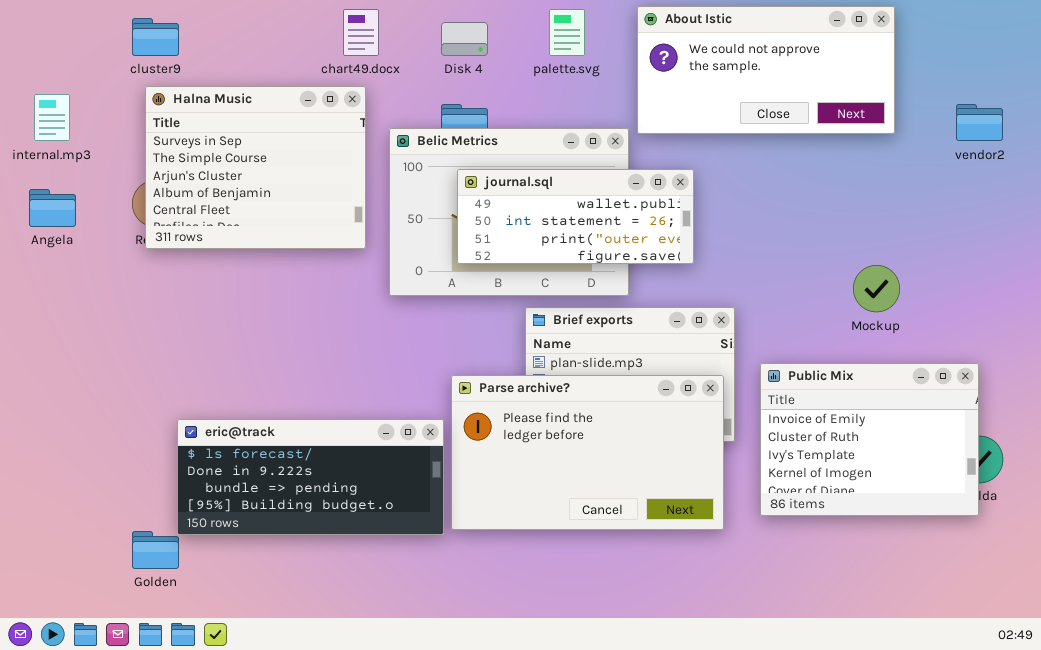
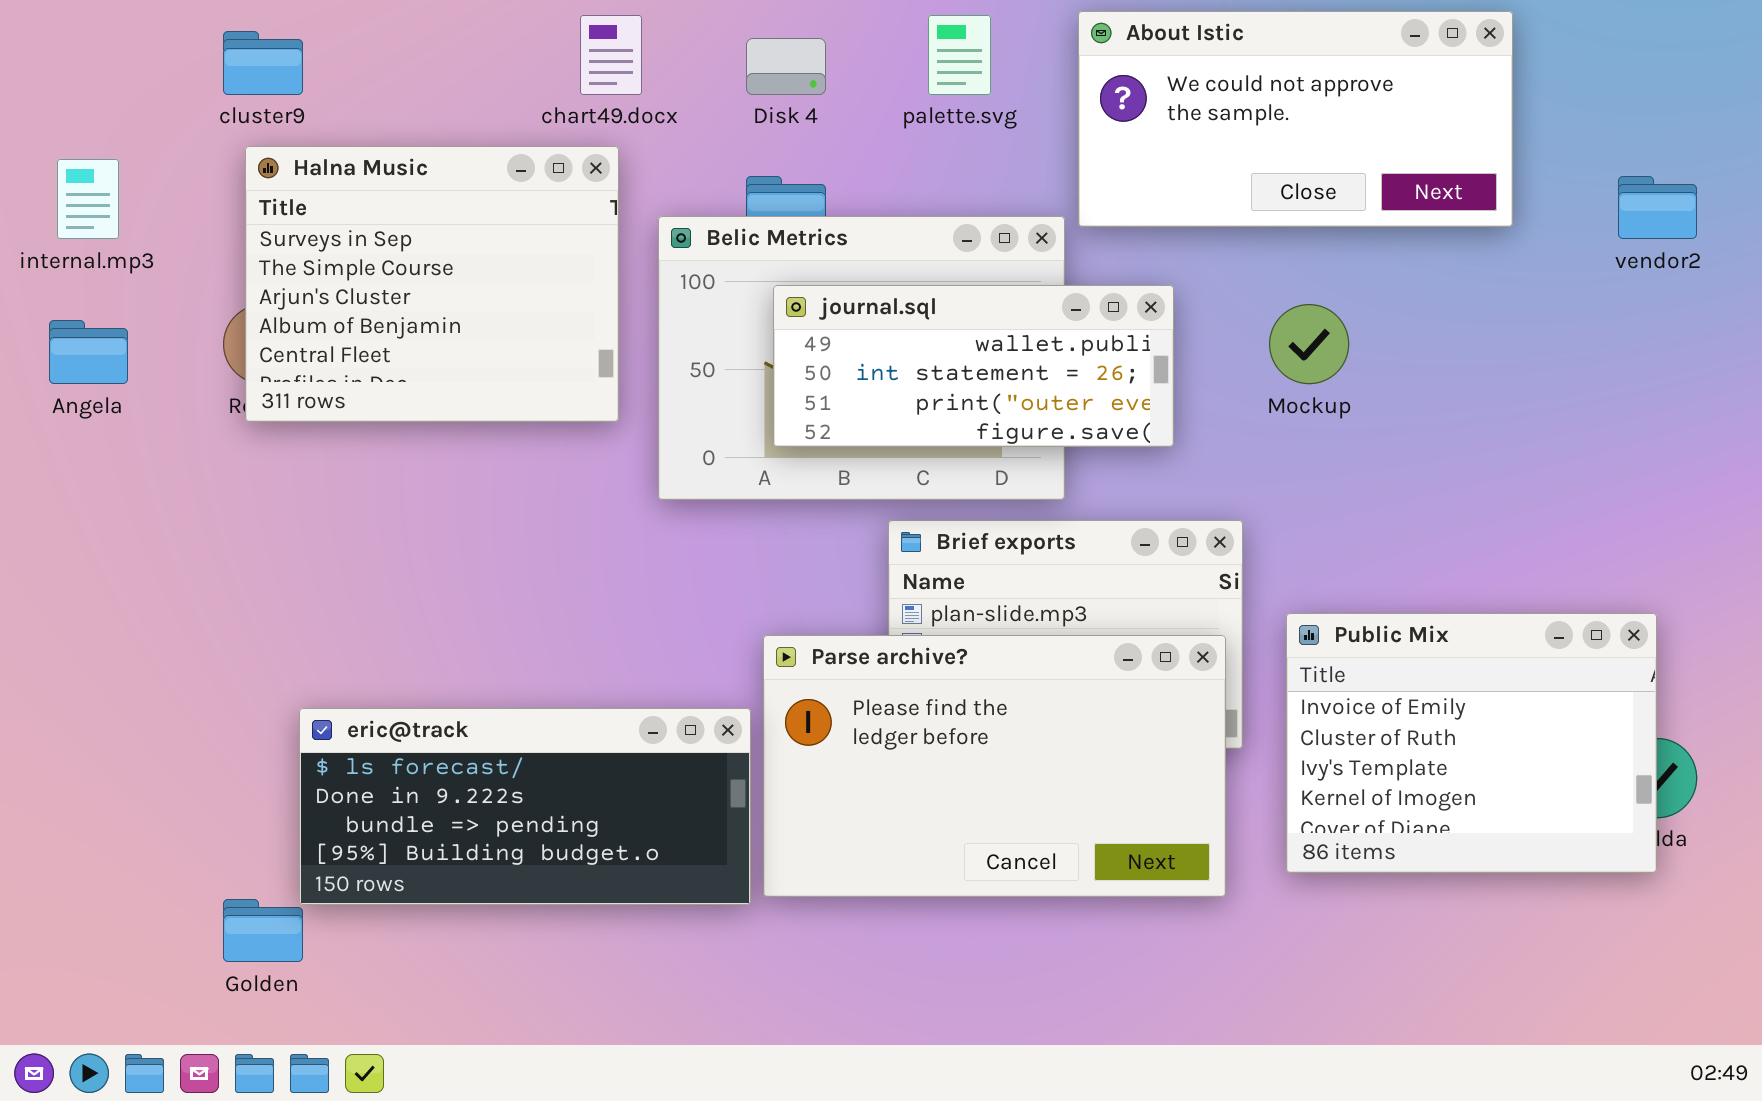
Mockup: [853,265,900,312] -> [1269,304,1349,384], moved

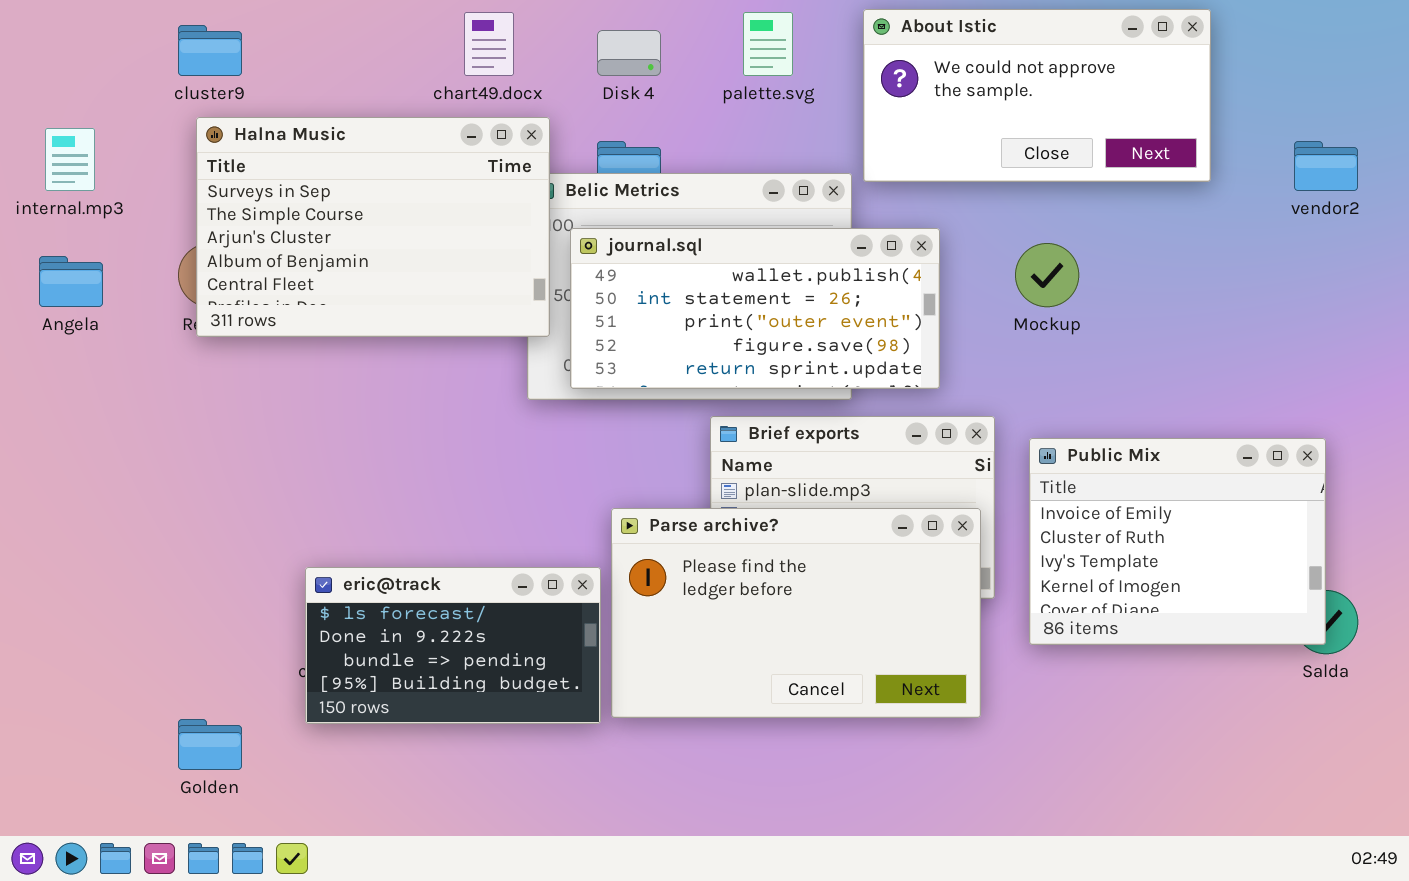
Halna Music: [245,146,619,422] -> [196,117,550,337], resized
journal.sql: [773,285,1174,447] -> [570,228,940,389], resized
Public Mix: [1286,613,1657,873] -> [1029,438,1326,645], moved
eric@track: [299,708,751,905] -> [305,567,601,724], resized

